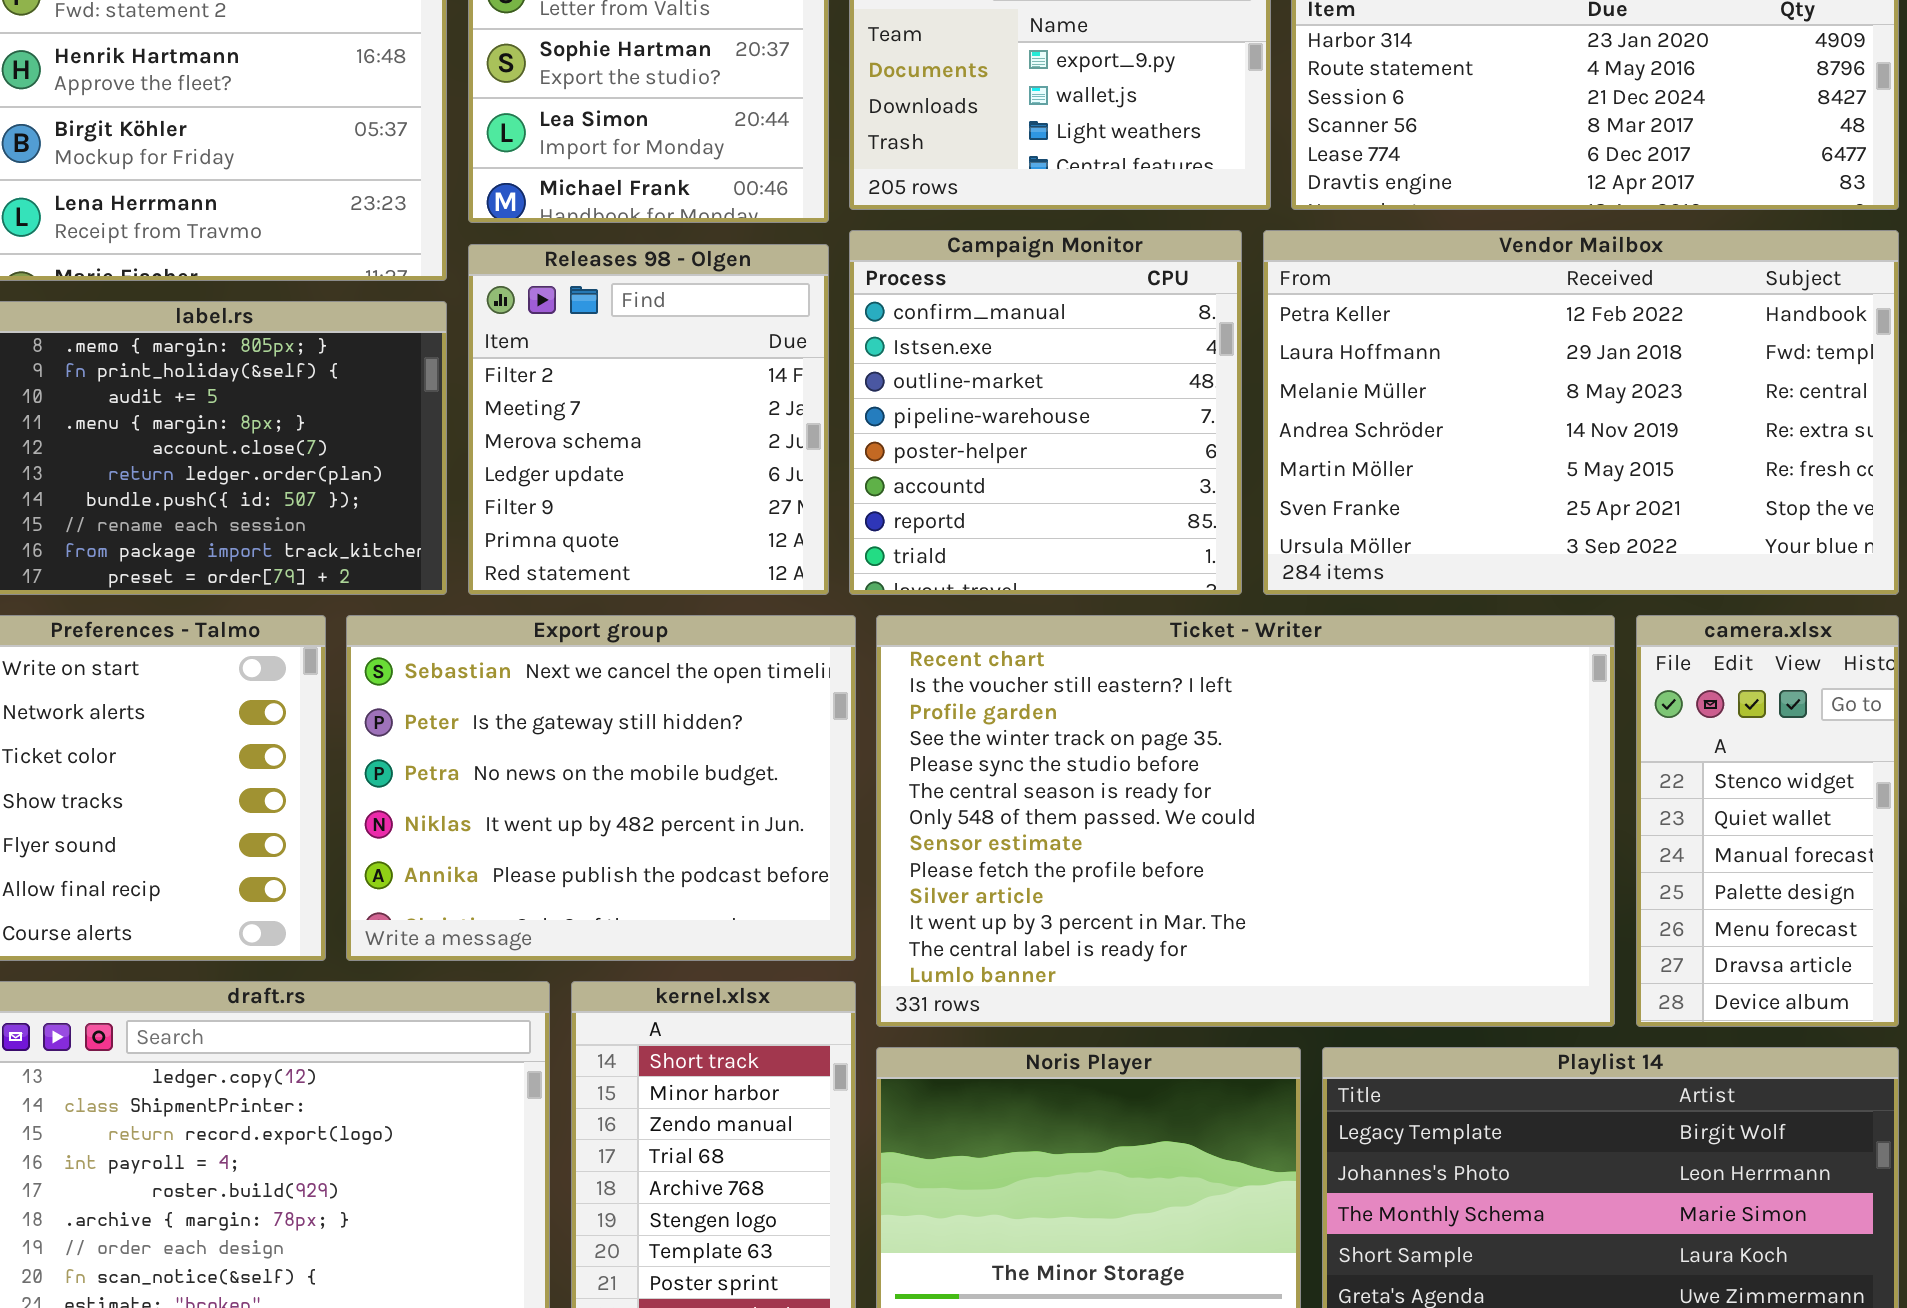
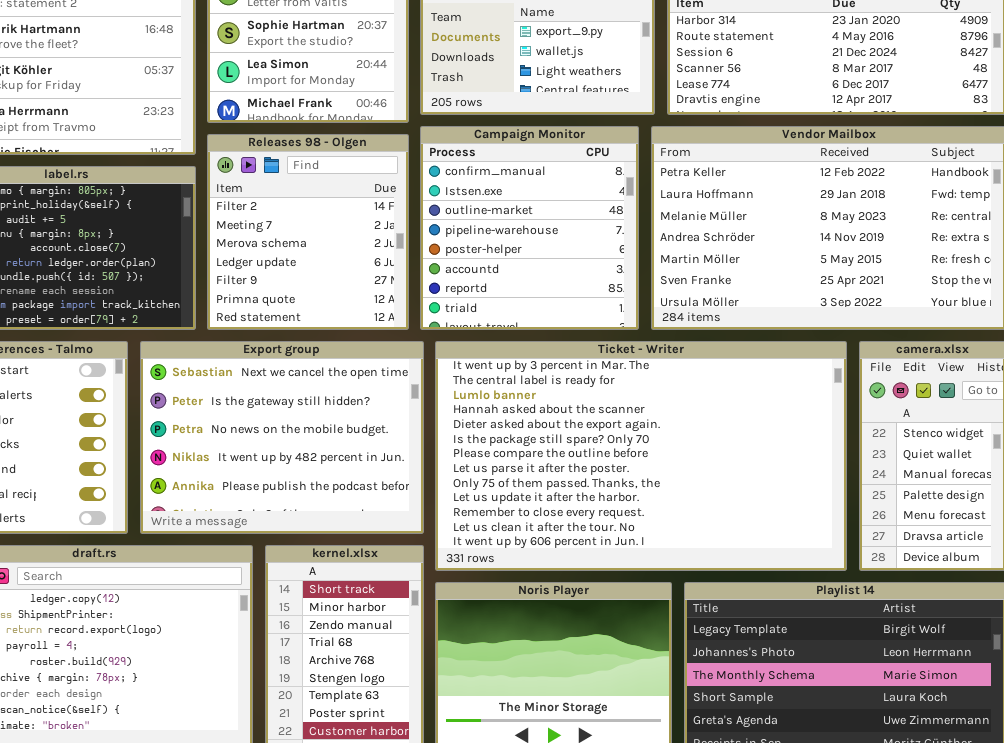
Ticket - Writer: [876,615,1615,1027] -> [435,341,847,571], scrolled down 10 rows

